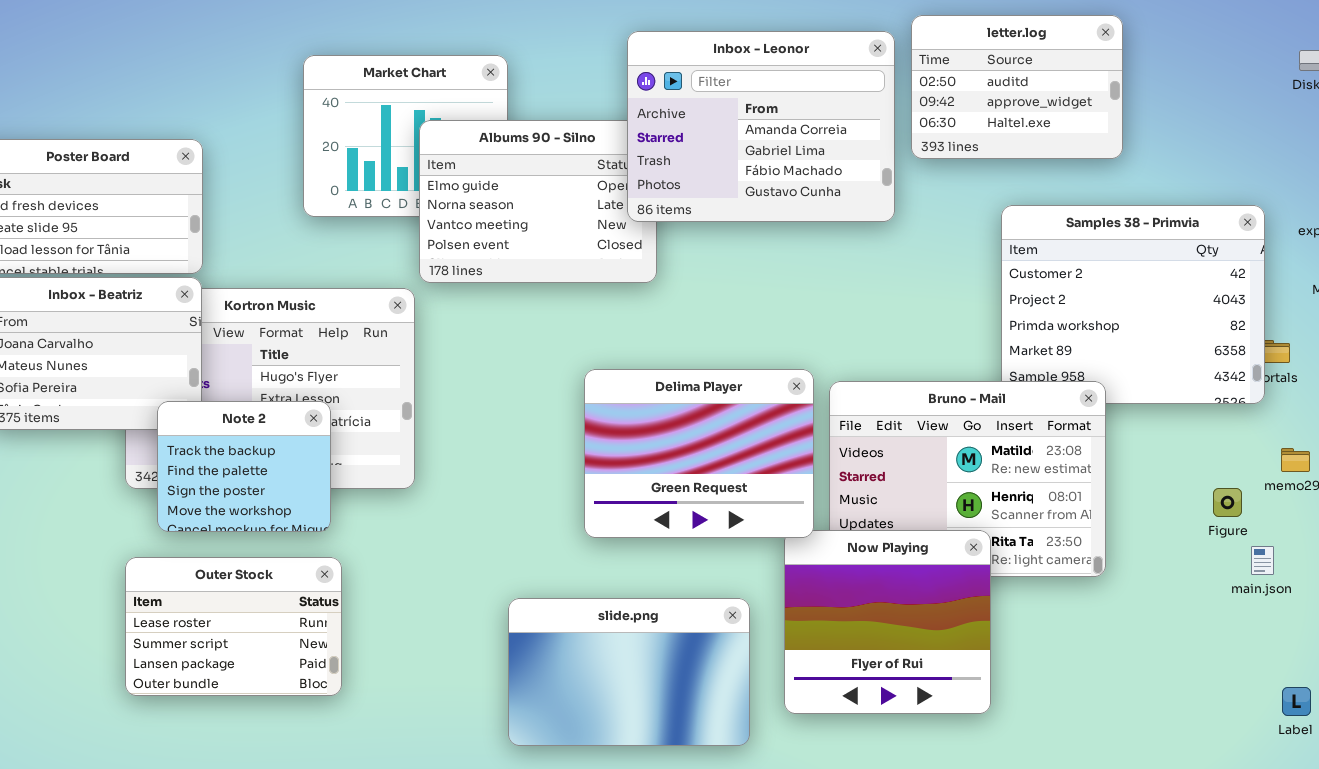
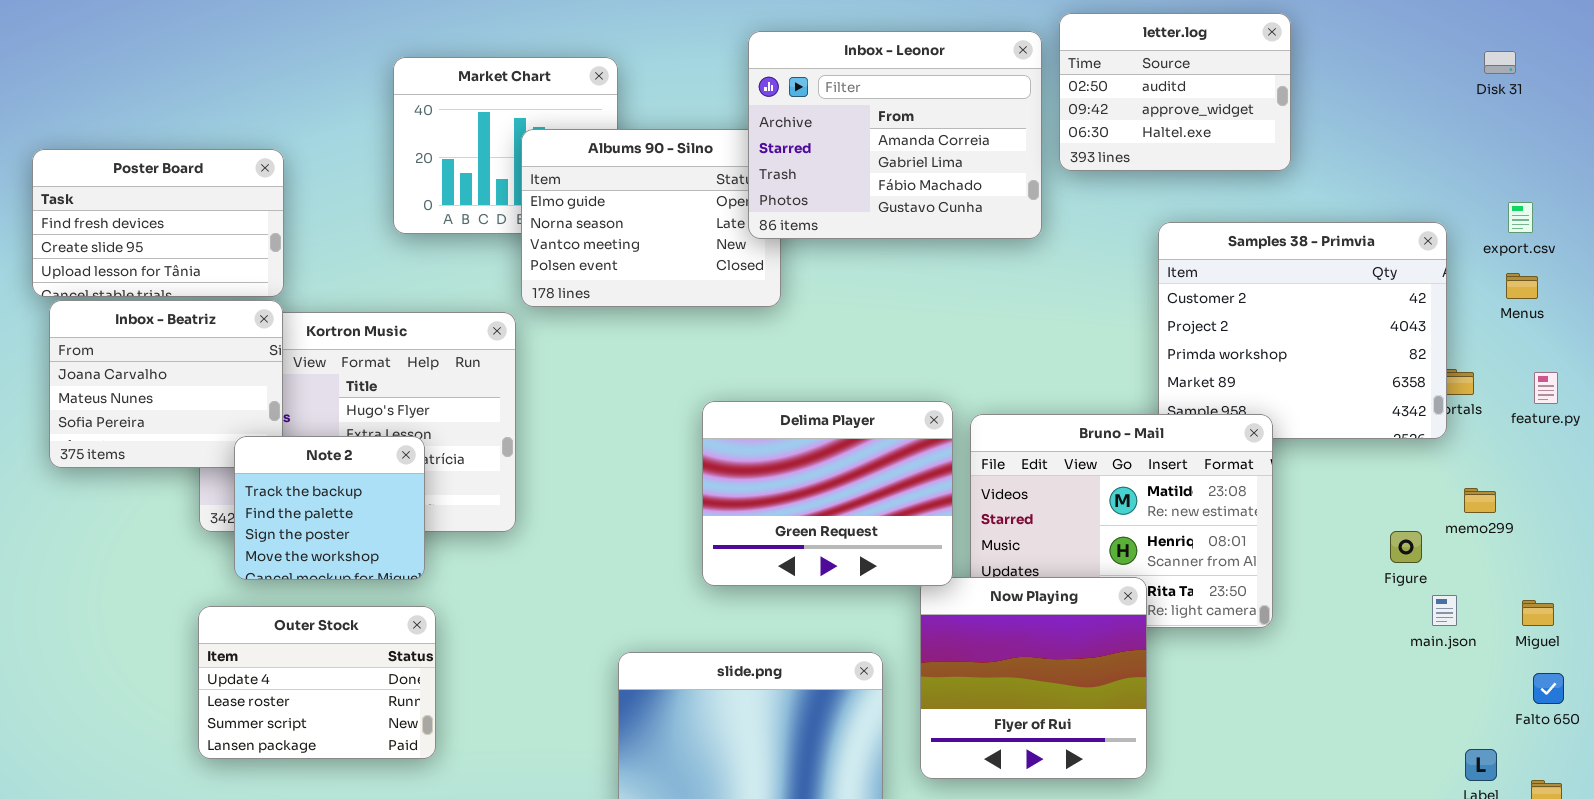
Outer Stock: [125,557,342,696] -> [198,606,436,759], scrolled up 1 row

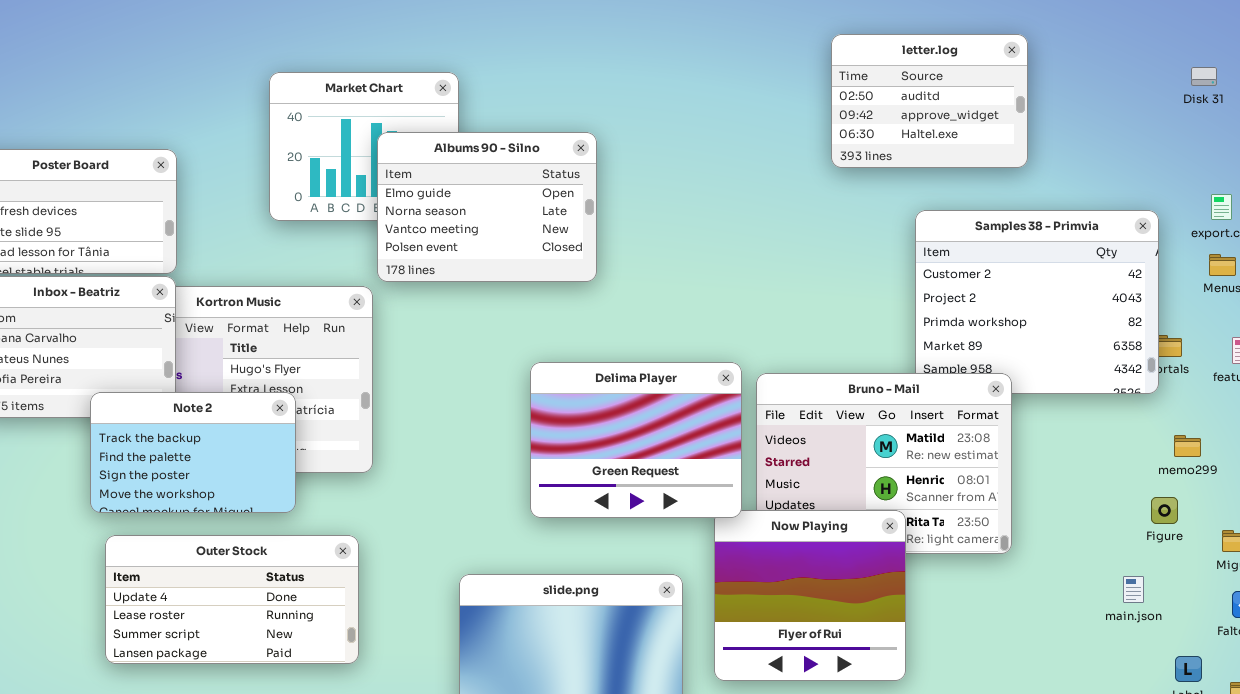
Inbox - Leonor: [748,31,1042,239] -> none, closed
Note 2: [234,436,425,580] -> [90,392,296,513], resized
Figure: [1390,531,1422,563] -> [1151,497,1178,524], moved
main.json: [1432,595,1457,626] -> [1123,576,1144,603], moved
Outer Stock: [198,606,436,759] -> [105,535,359,664], resized

